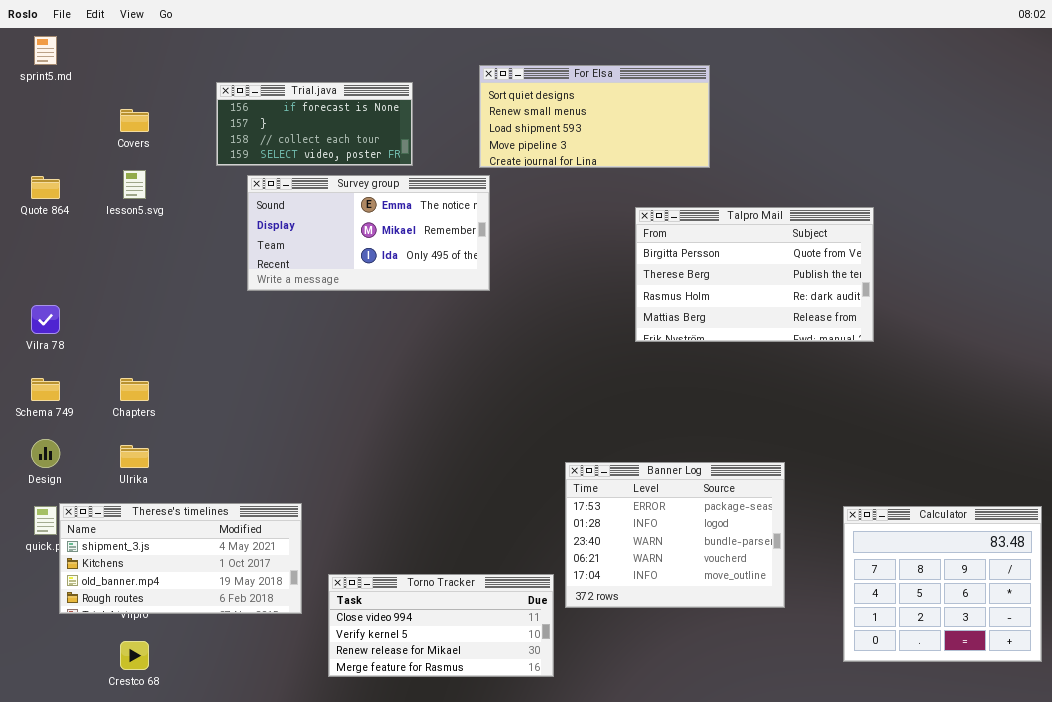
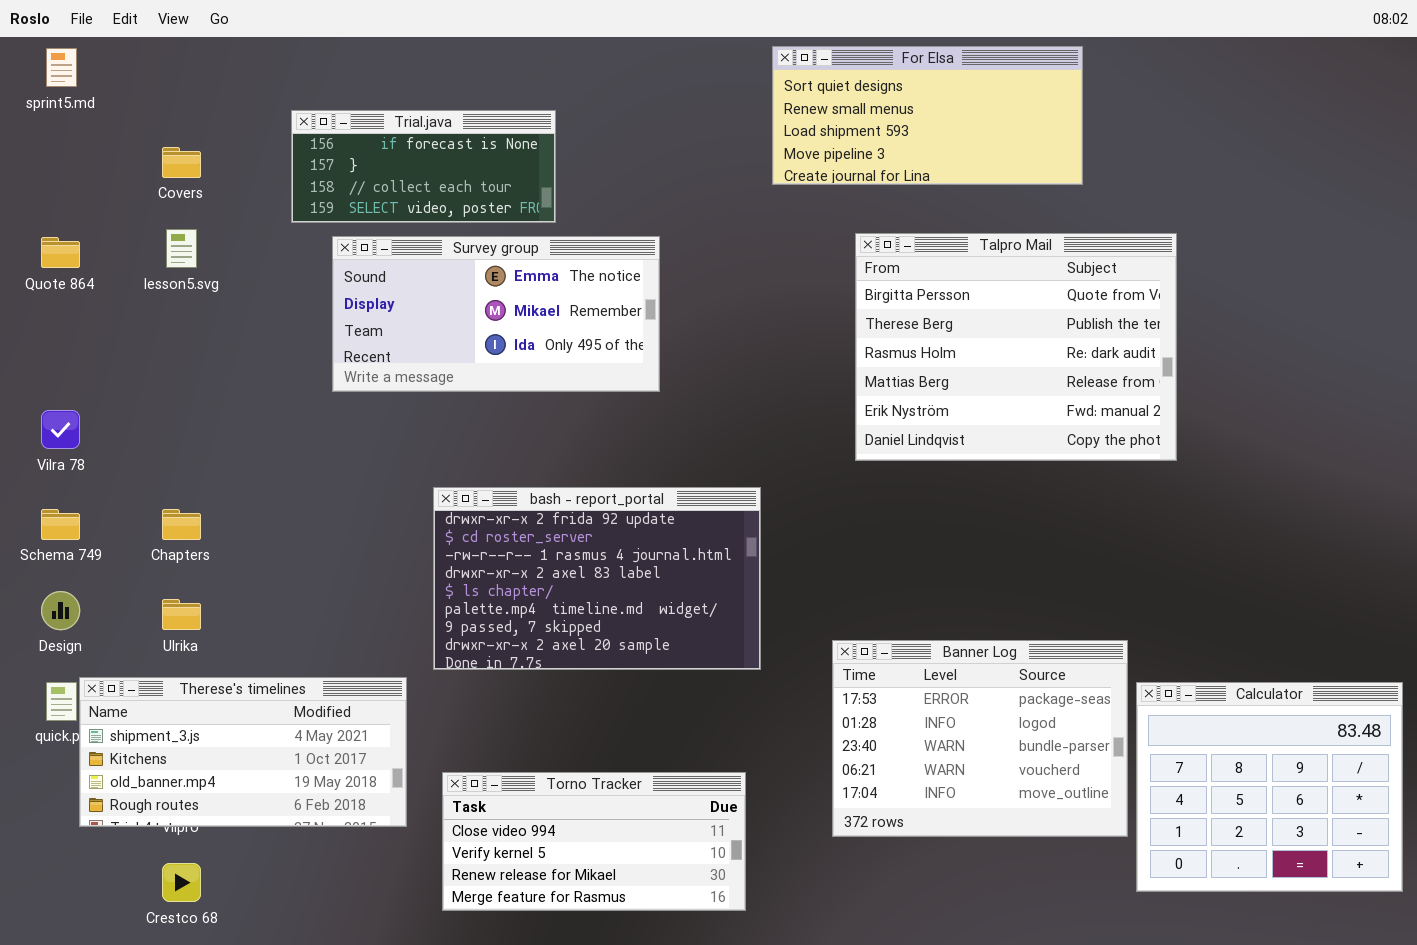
For Elsa: [479,65,710,168] -> [772,46,1083,185], moved
Talpro Mail: [635,207,874,342] -> [855,233,1177,461], resized
bash - report_portal: none -> [433,487,761,670], opened
Banner Log: [565,462,785,608] -> [832,640,1128,837], moved

